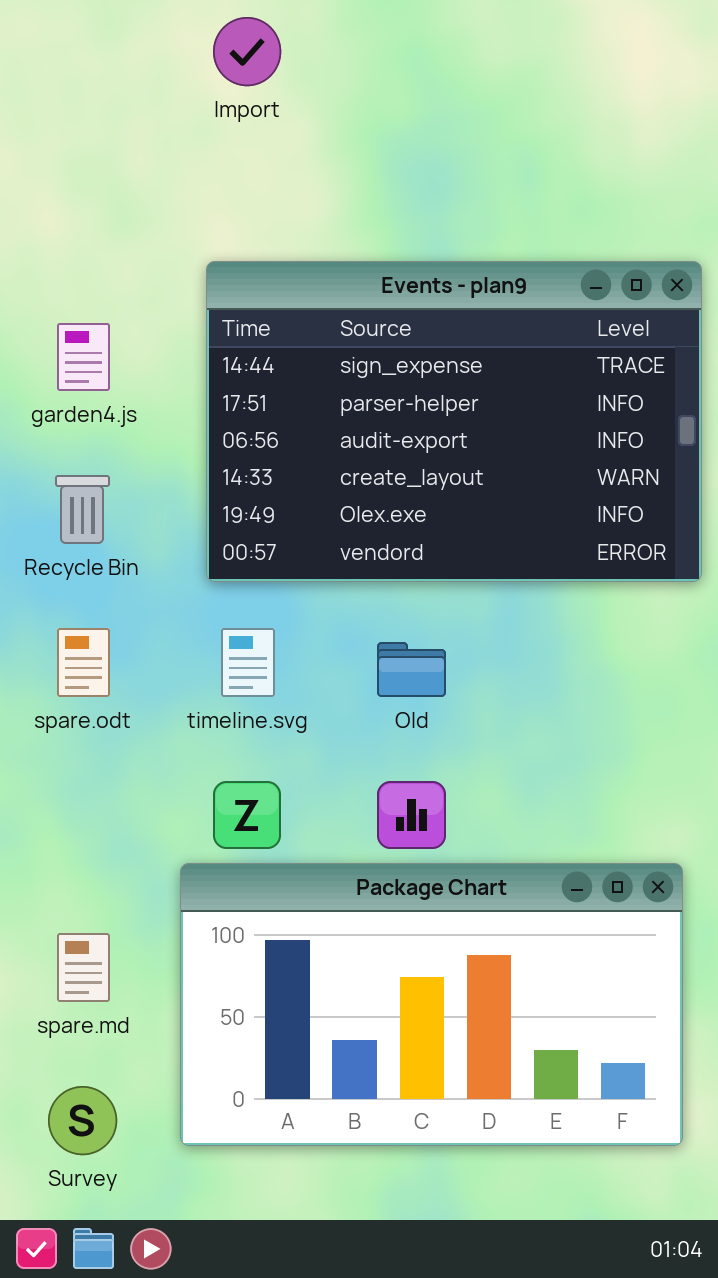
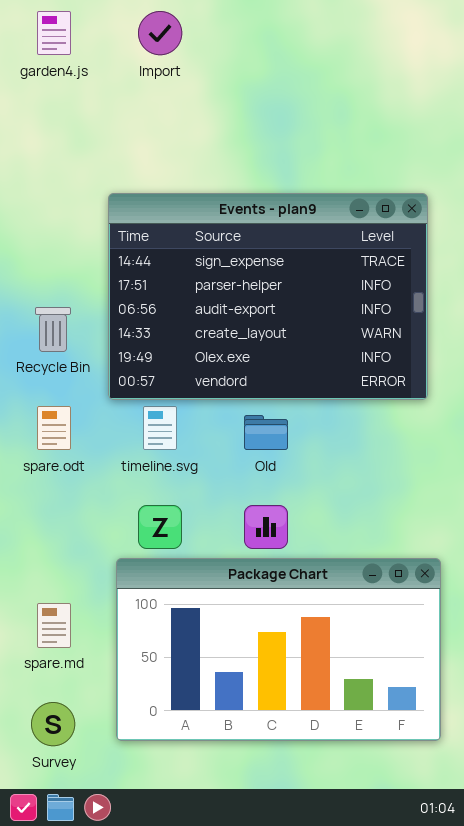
Events - plan9: [206,261,702,582] -> [108,193,428,400], moved
garden4.js: [57,323,110,391] -> [37,11,71,55], moved

